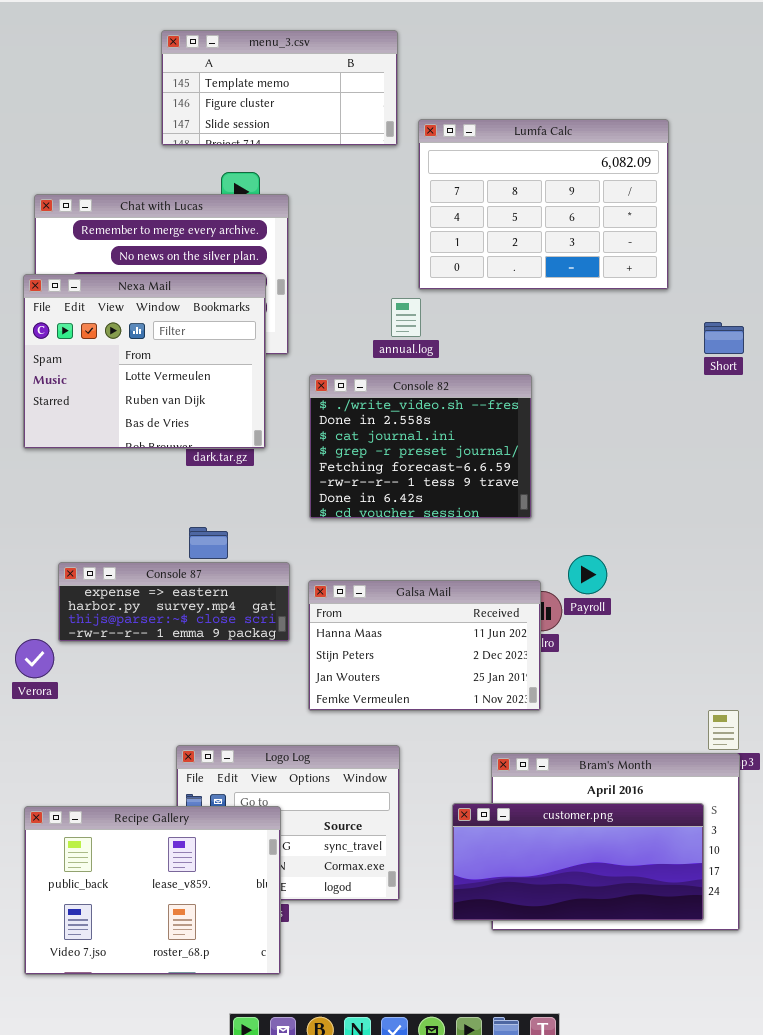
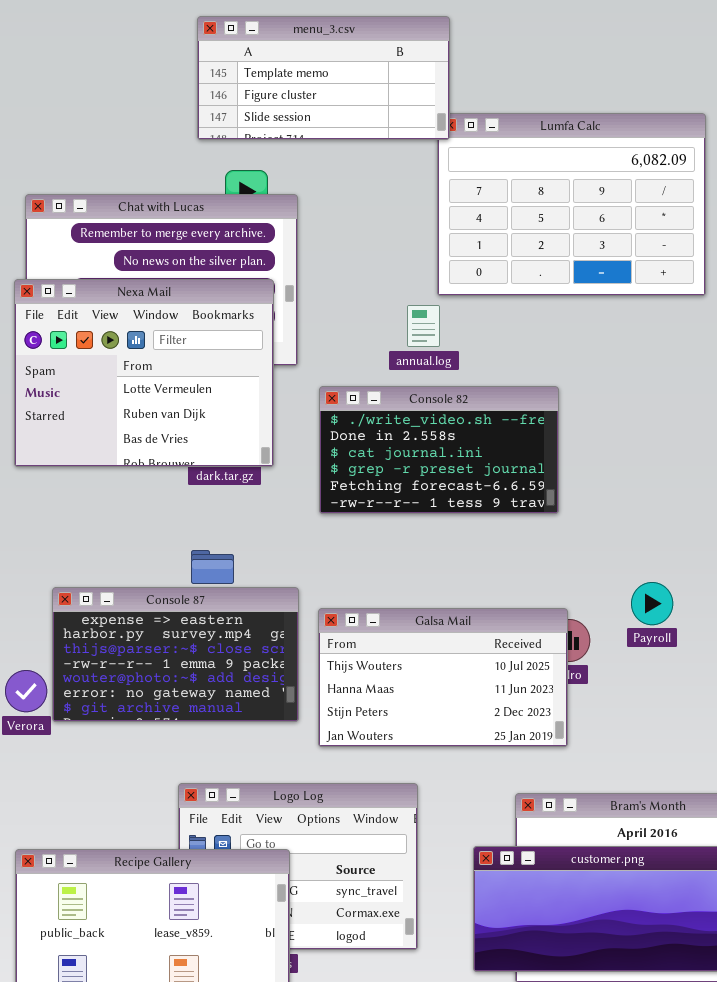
menu_3.csv: [161,30,398,146] -> [197,16,450,140], moved
Console 82: [309,374,532,519] -> [319,386,559,514], resized
Payroll: [568,555,607,594] -> [631,582,673,625], moved
Console 87: [58,562,290,642] -> [52,587,299,722], resized
Galsa Mail: [308,580,541,711] -> [318,608,568,747], scrolled up 1 row

